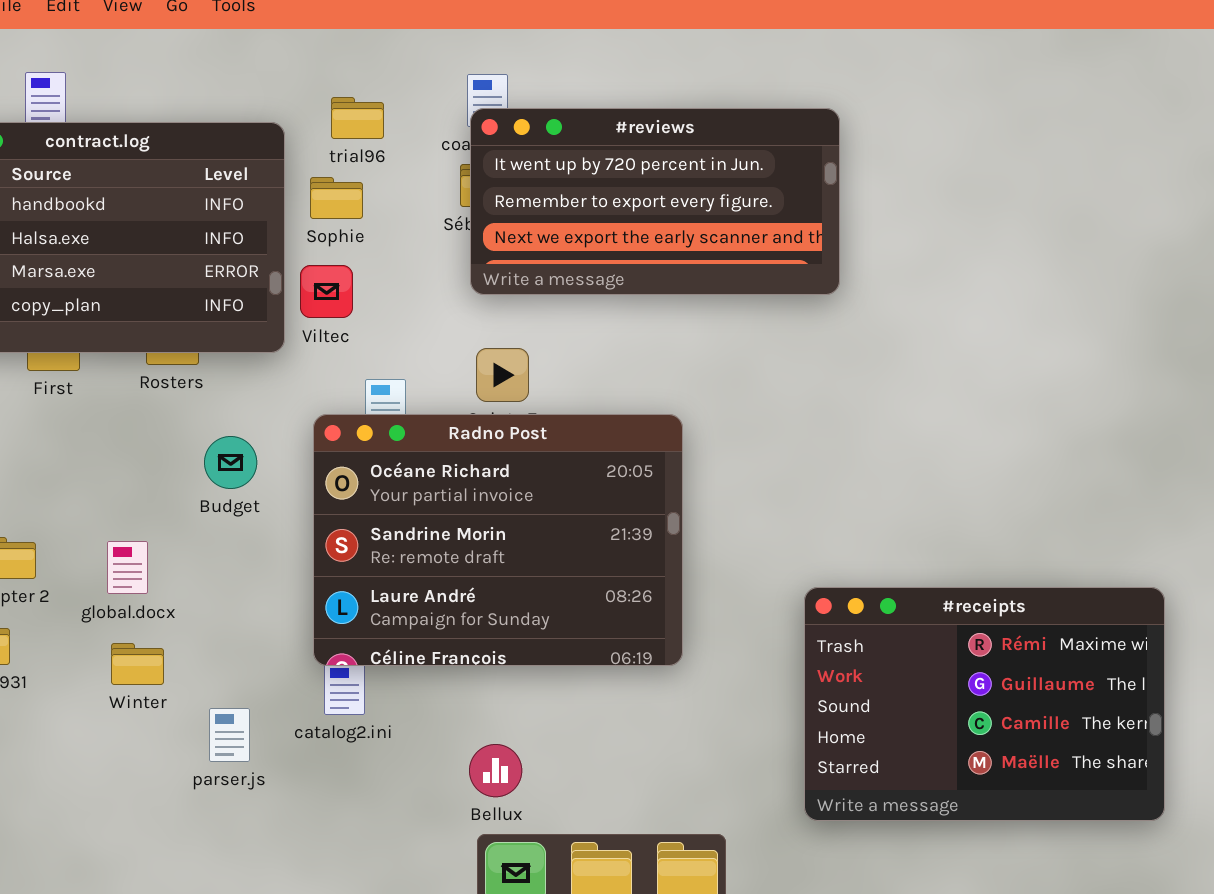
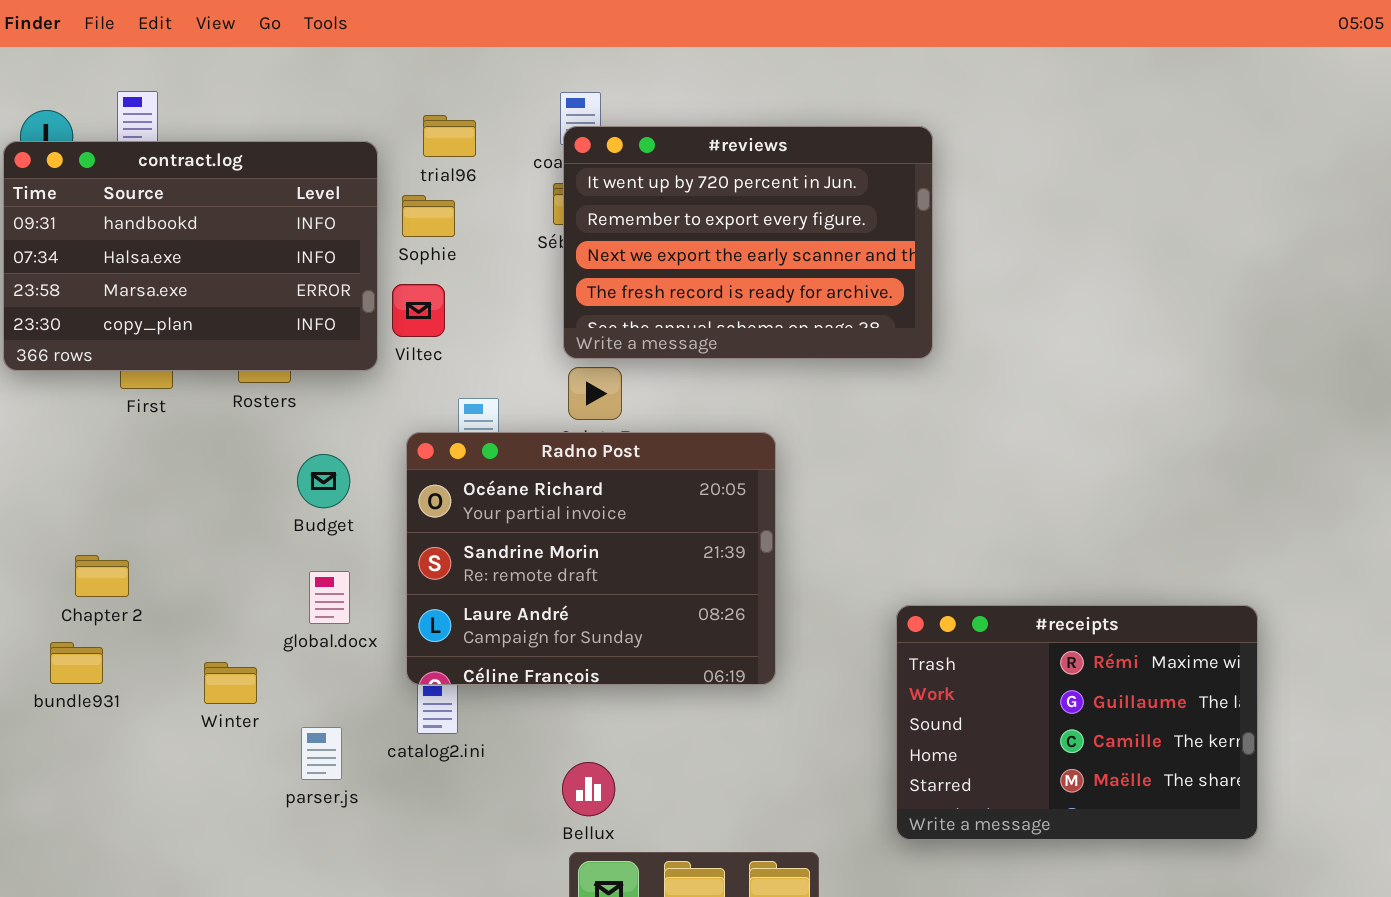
#reviews: [470,108,840,295] -> [563,126,933,359], resized
global.docx: [107,541,148,594] -> [309,571,350,624], moved

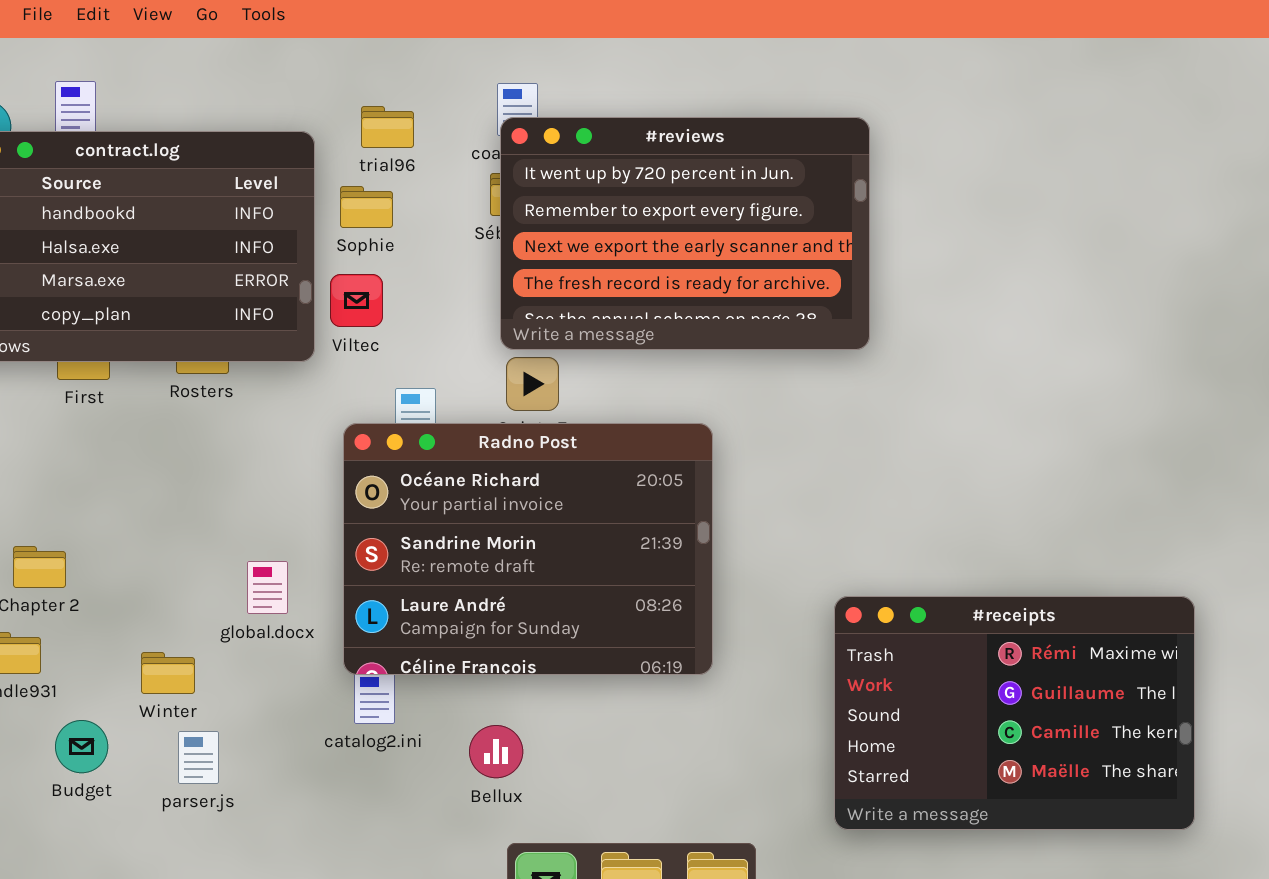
Budget: [297,454,350,508] -> [55,720,108,773], moved
parser.js: [301,727,342,780] -> [178,731,219,784], moved
Bellux: [562,762,615,816] -> [469,725,523,778], moved

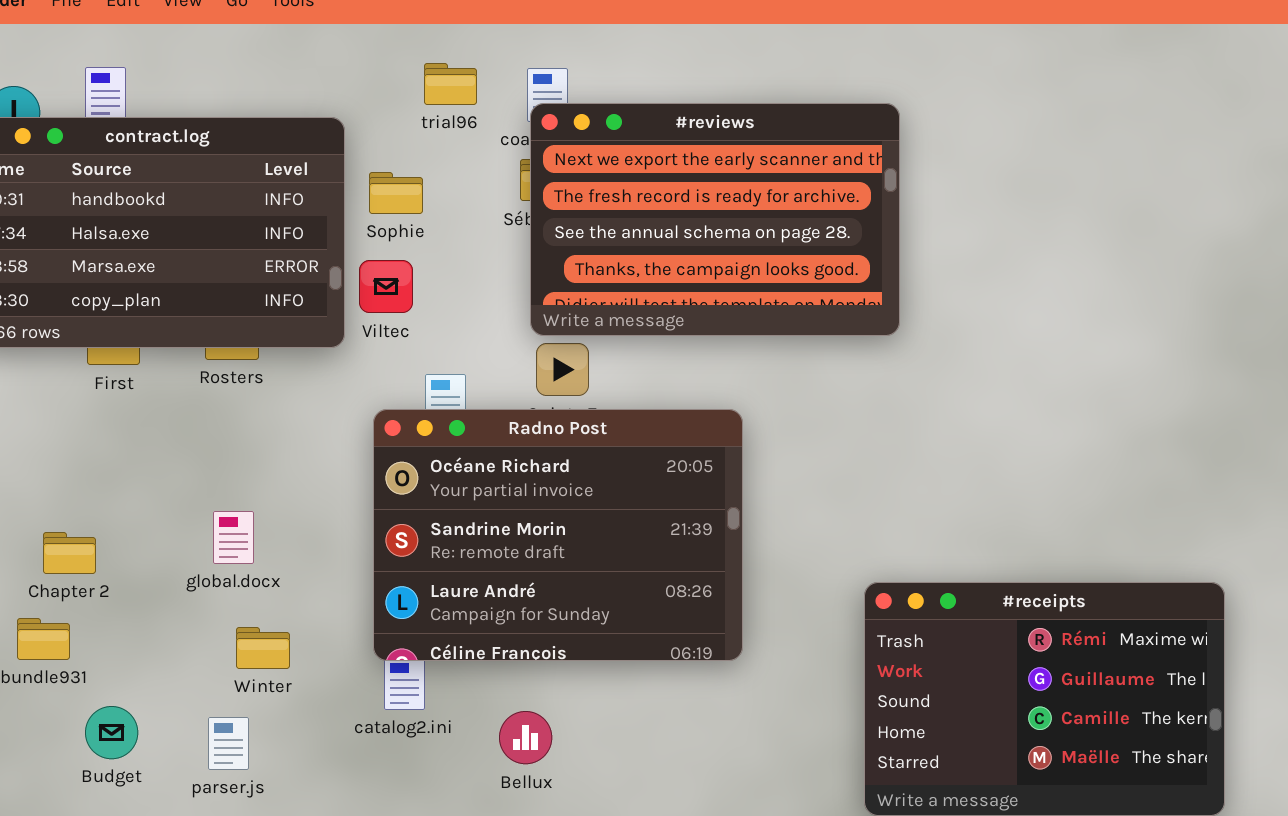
trial96: [361,106,414,148] -> [424,63,477,105], moved
#reviews: [500,117,870,350] -> [530,103,900,336], scrolled down 2 rows
global.docx: [247,561,288,614] -> [213,511,254,564], moved
Winter: [141,652,195,694] -> [236,627,290,669], moved

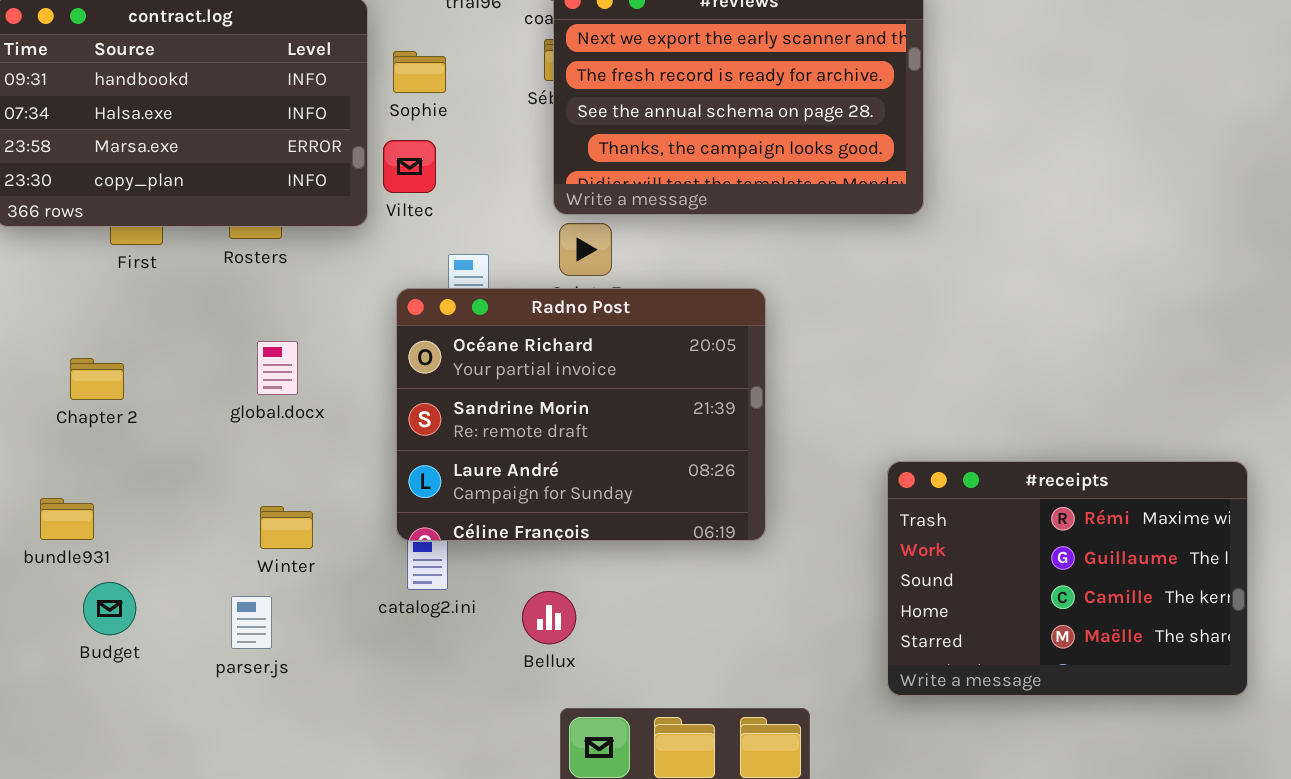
global.docx: [213,511,254,564] -> [257,341,298,395], moved
Chapter 2: [43,532,96,574] -> [70,358,124,400], moved
Budget: [85,706,138,759] -> [83,582,136,635], moved

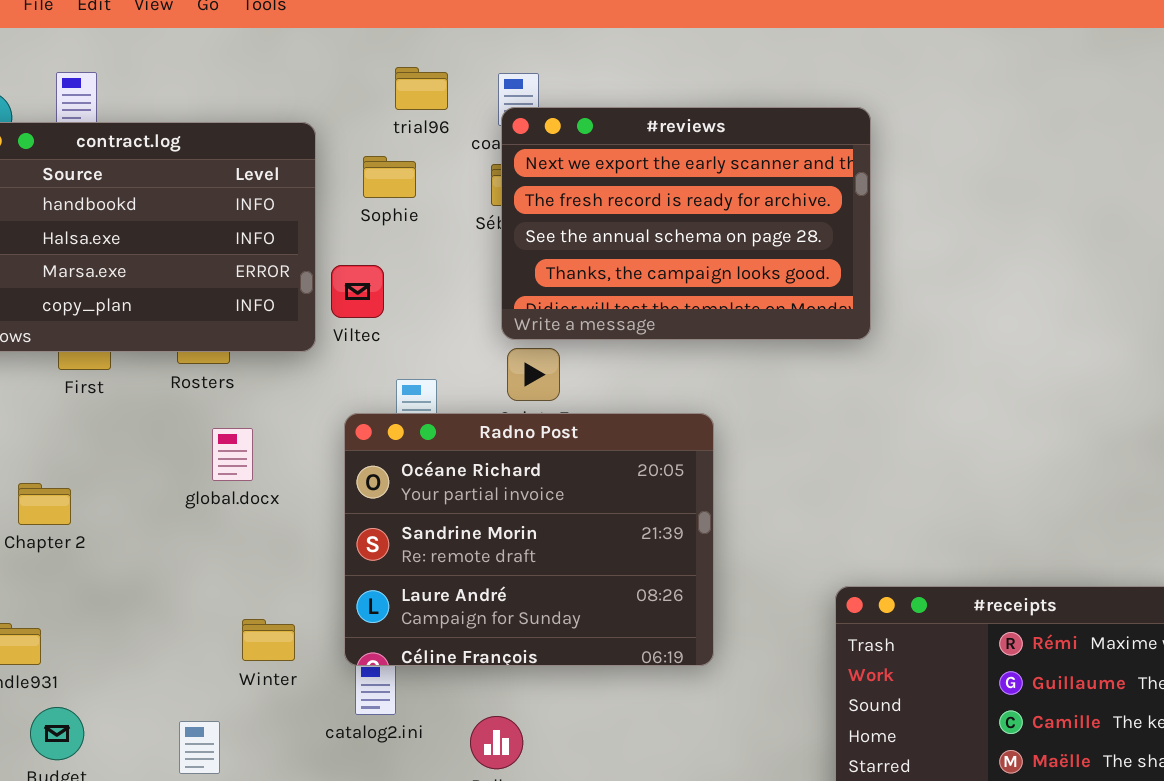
Sophie: [393,51,446,93] -> [363,156,416,198], moved
global.docx: [257,341,298,395] -> [212,428,253,481], moved
Winter: [260,506,313,549] -> [242,619,295,661], moved

